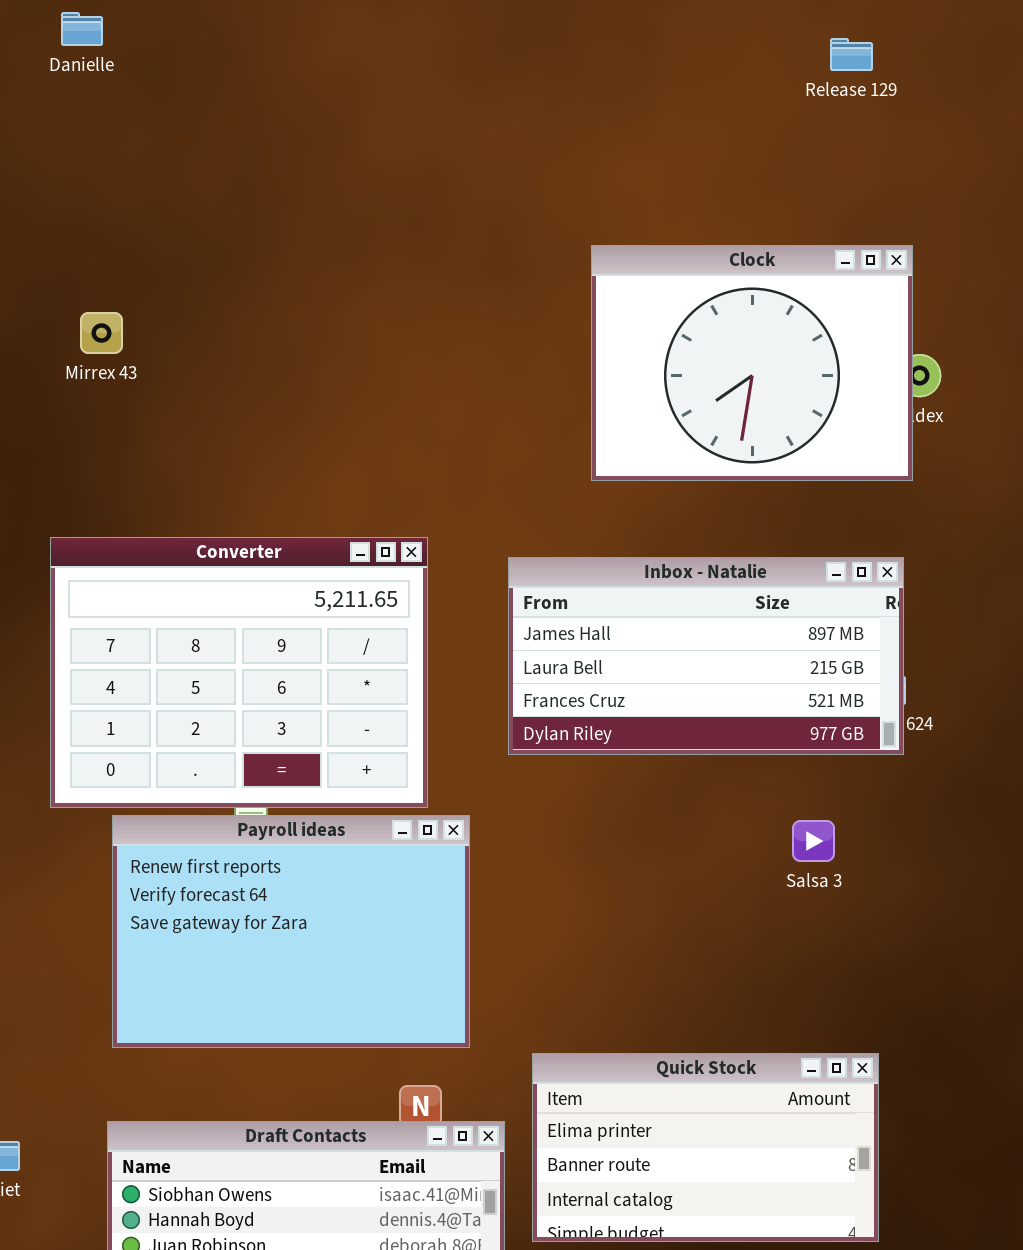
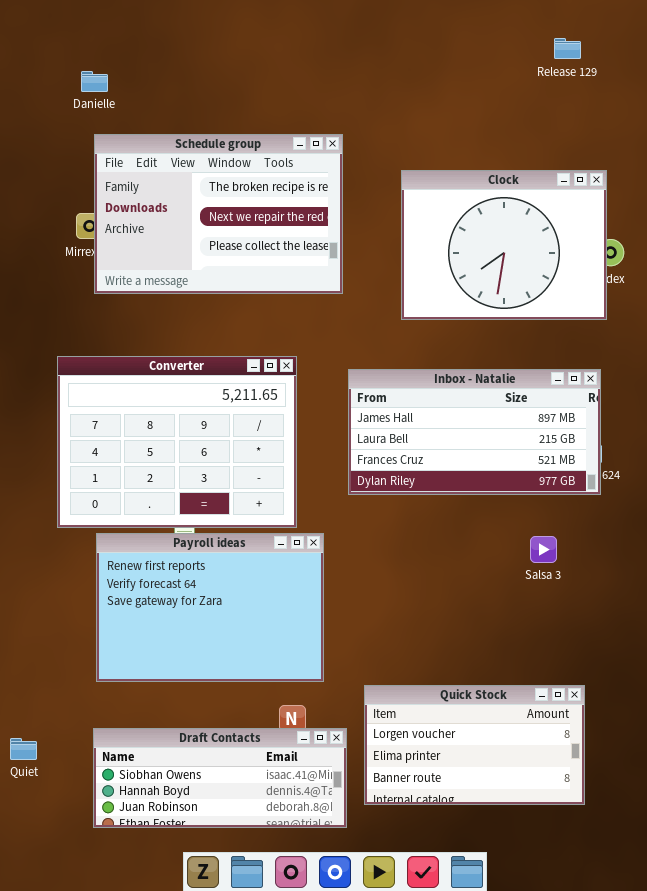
Danielle: [61,12,103,46] -> [81,71,108,92], moved
Schedule group: none -> [94,134,343,294], opened
Quick Stock: [532,1053,879,1242] -> [364,685,585,805], scrolled up 1 row

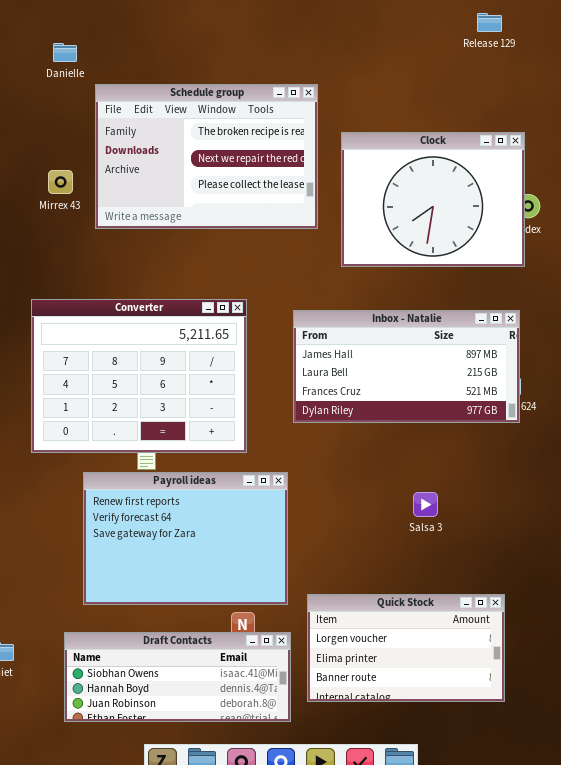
Schedule group: [94,134,343,294] -> [95,84,318,229], moved
Payroll ideas: [96,533,324,682] -> [83,472,288,605], moved
Salsa 3: [530,536,557,563] -> [413,492,438,517], moved

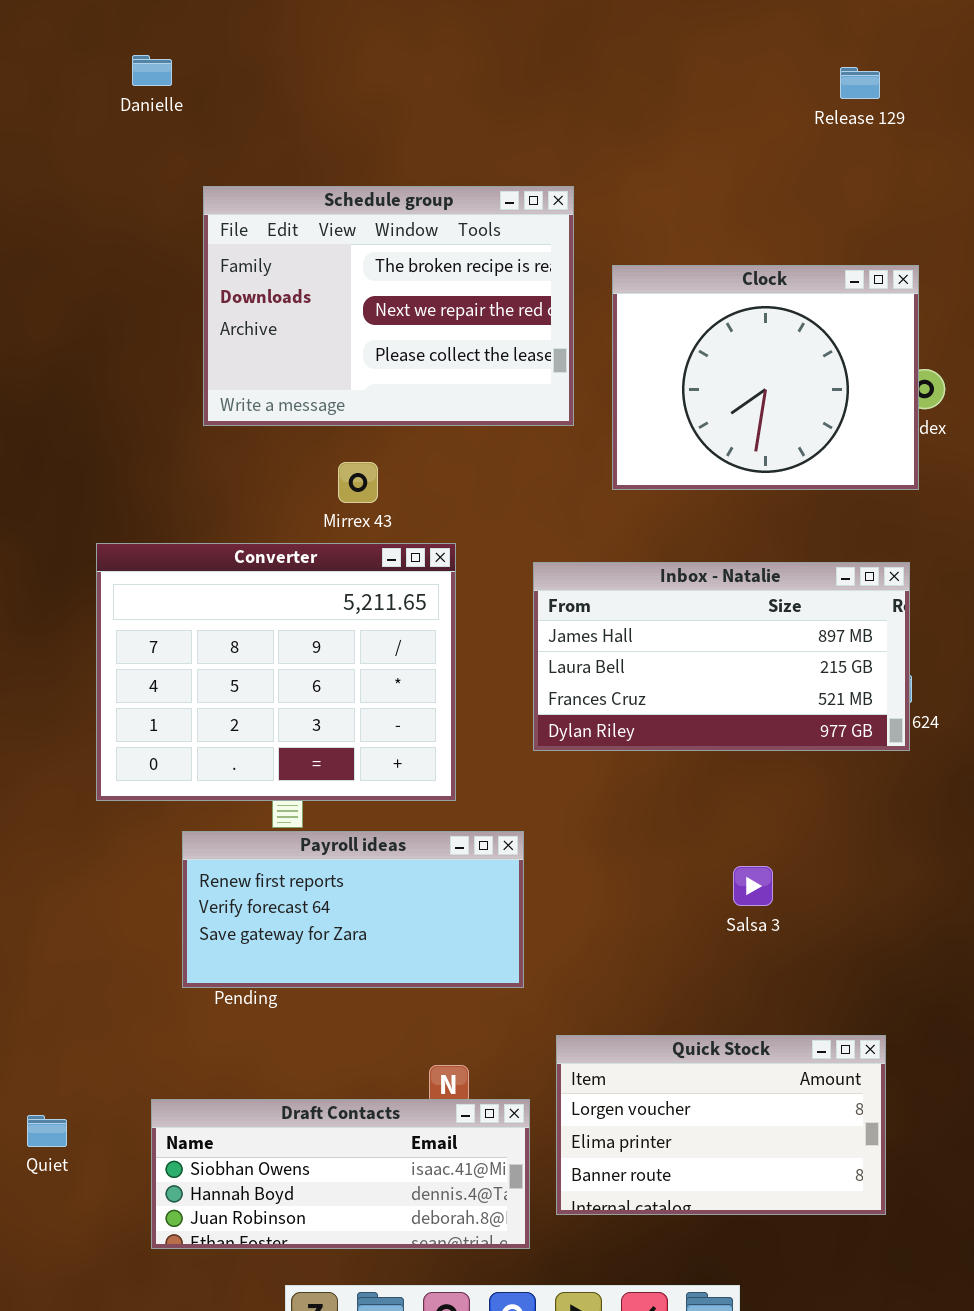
Danielle: [53,43,77,62] -> [132,55,172,86], moved
Mirrex 43: [48,170,73,194] -> [338,462,378,503], moved
Payroll ideas: [83,472,288,605] -> [182,831,524,988], resized

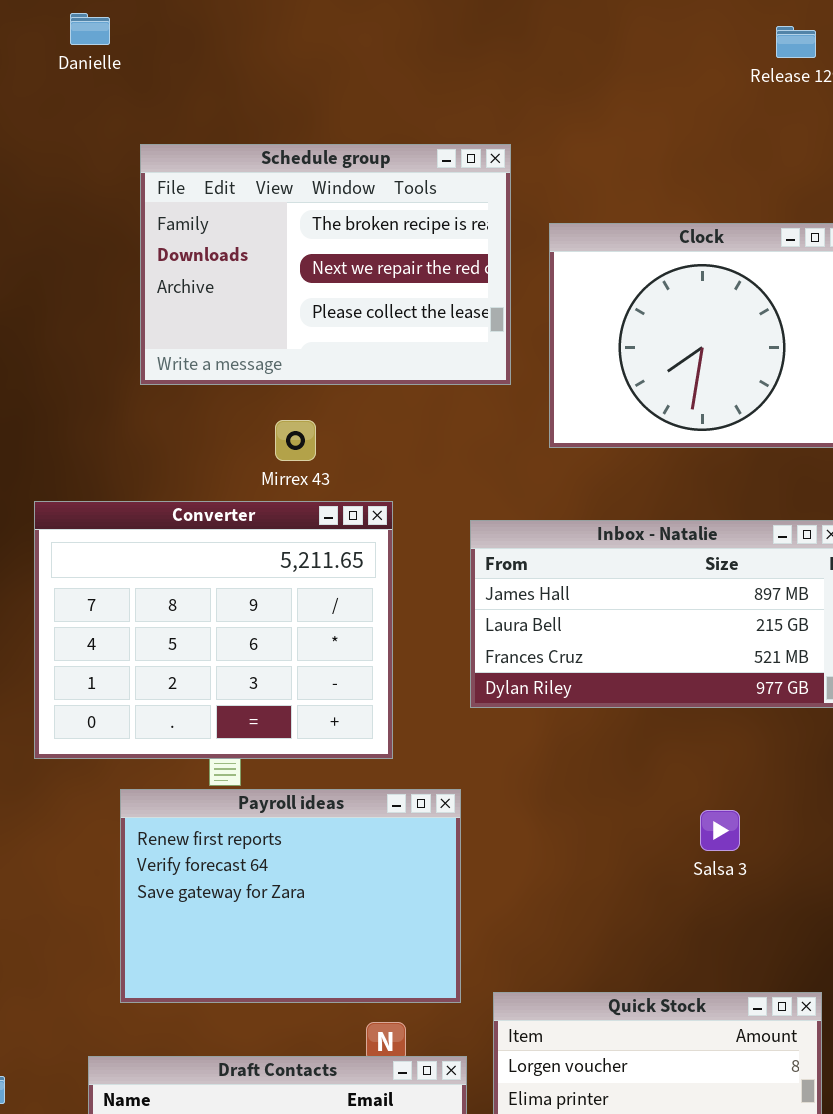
Payroll ideas: [182,831,524,988] -> [120,789,461,1003], resized
Salsa 3: [733,866,773,906] -> [700,810,740,851], moved

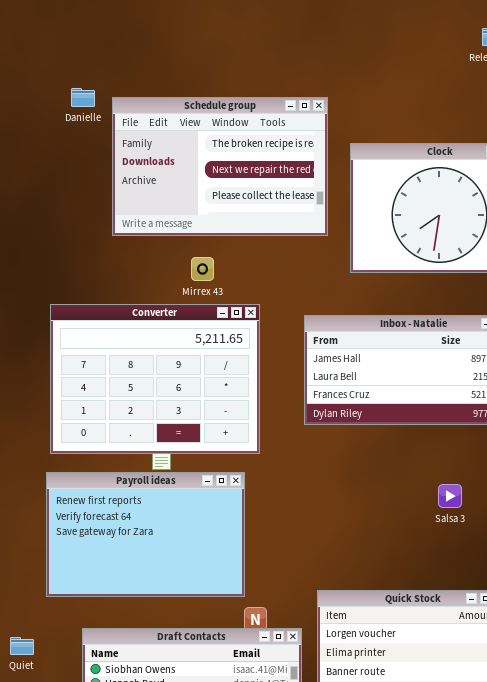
Danielle: [70,13,110,45] -> [71,88,95,107], moved
Payroll ideas: [120,789,461,1003] -> [46,472,245,597], moved

